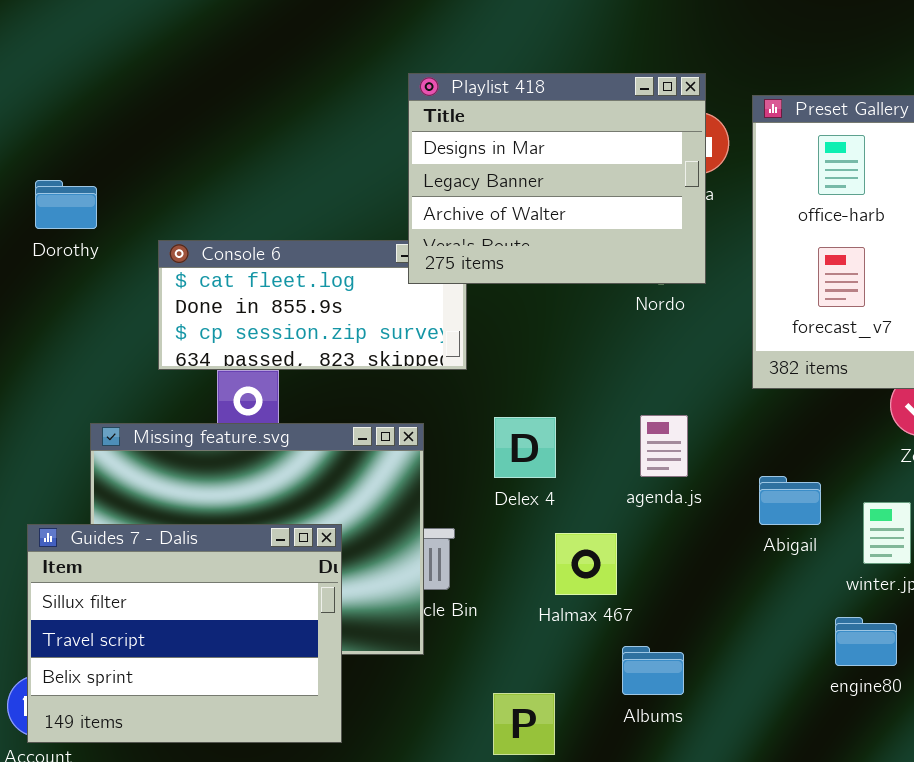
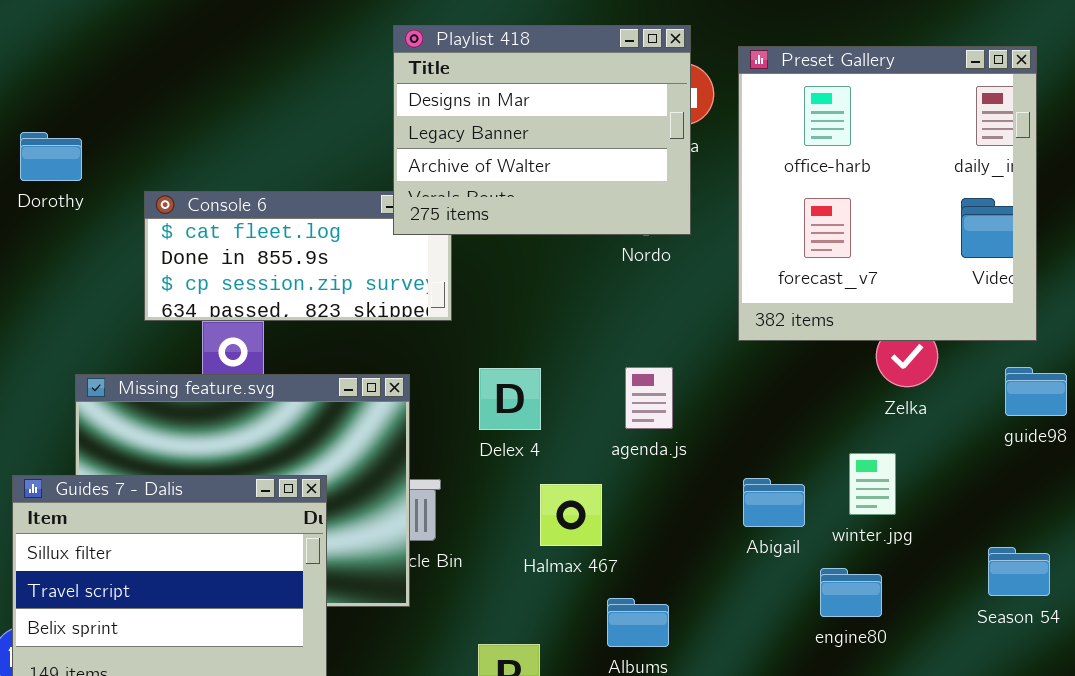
Abigail: [759,476,821,525] -> [743,478,805,527], moved

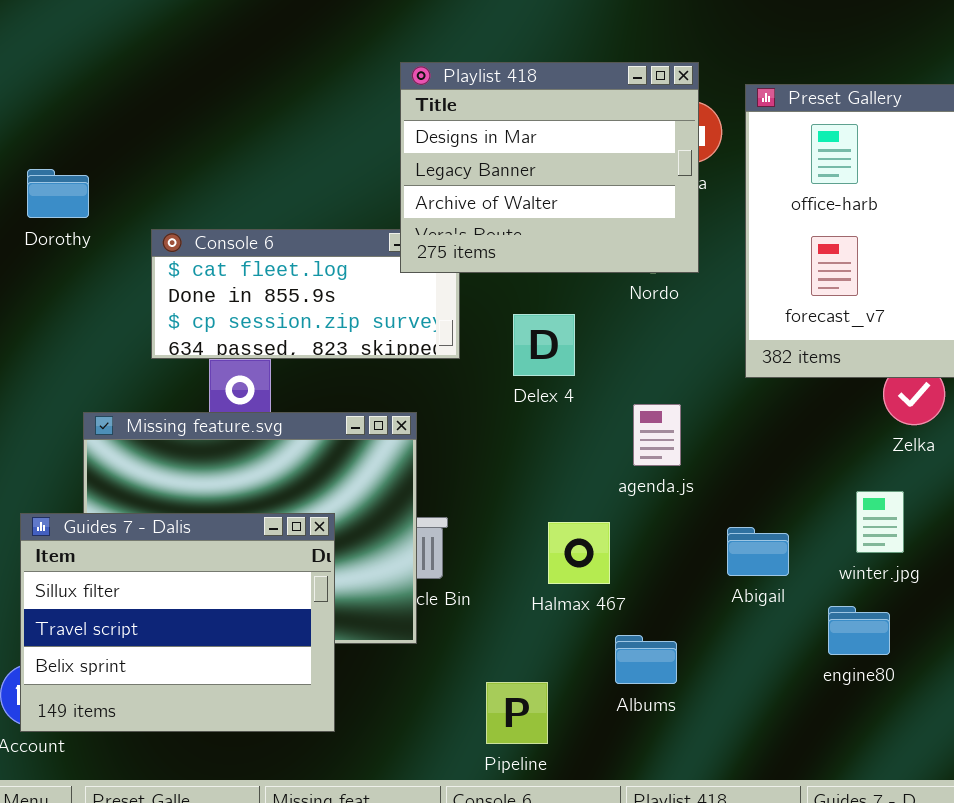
Delex 4: [479,368,541,430] -> [513,314,575,376], moved
Abigail: [743,478,805,527] -> [727,527,789,576], moved

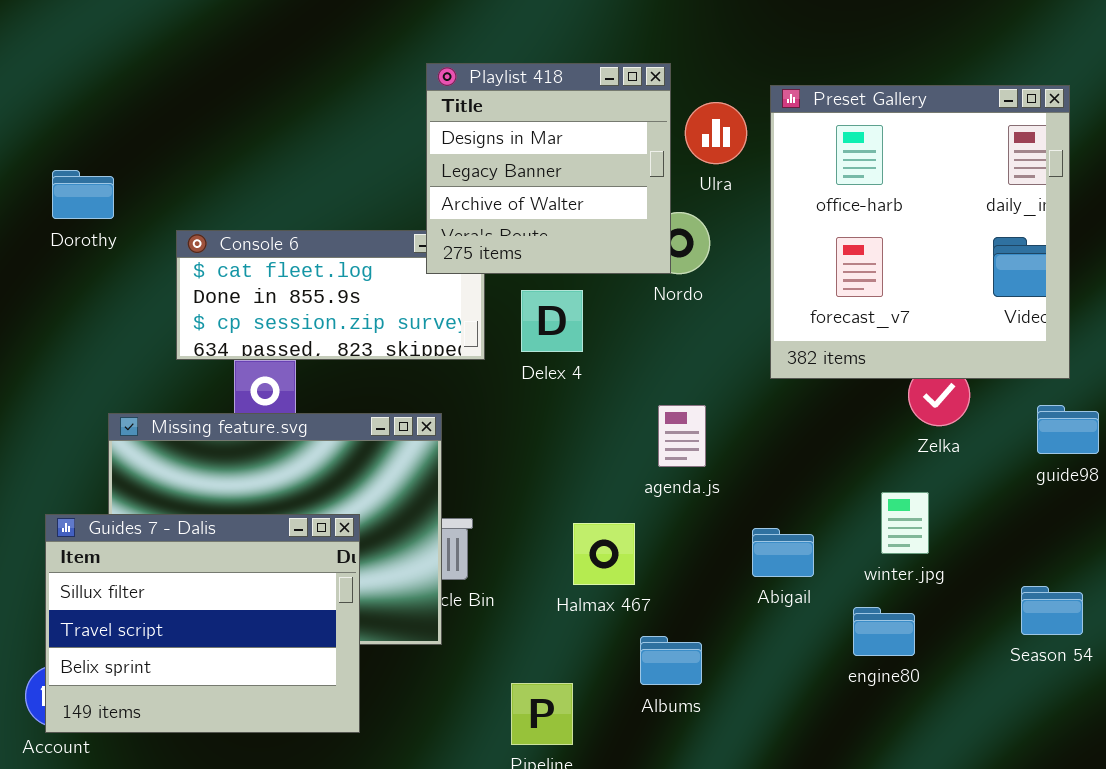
Playlist 418: [400,62,699,273] -> [426,63,671,274], resized
Delex 4: [513,314,575,376] -> [521,290,583,352], moved

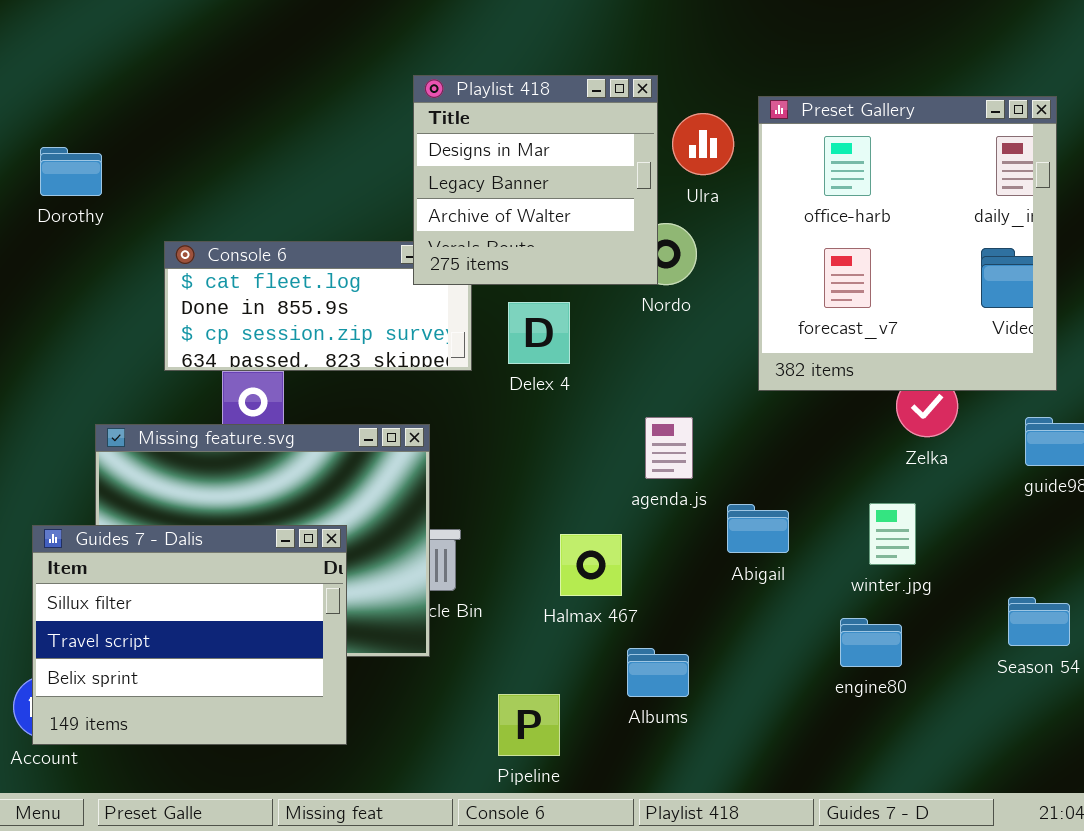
Dorothy: [52,170,114,219] -> [40,147,102,196], moved
Abigail: [752,528,814,577] -> [727,504,789,553], moved

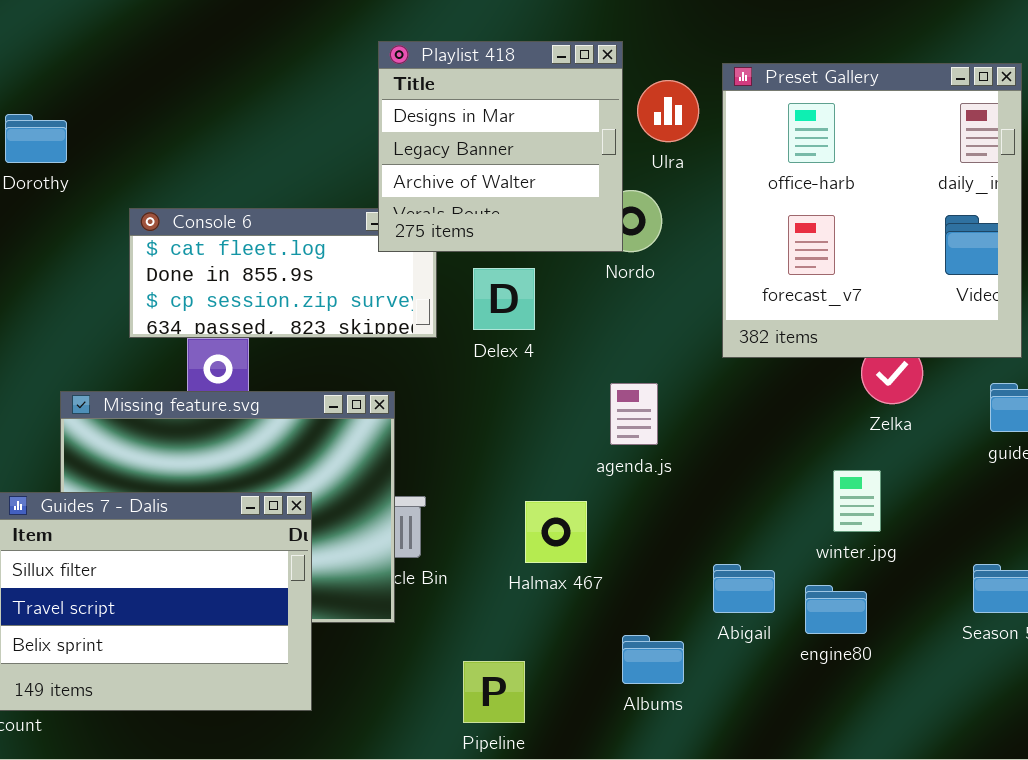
Abigail: [727,504,789,553] -> [713,564,775,613], moved
Albums: [627,648,689,697] -> [622,635,684,684], moved

